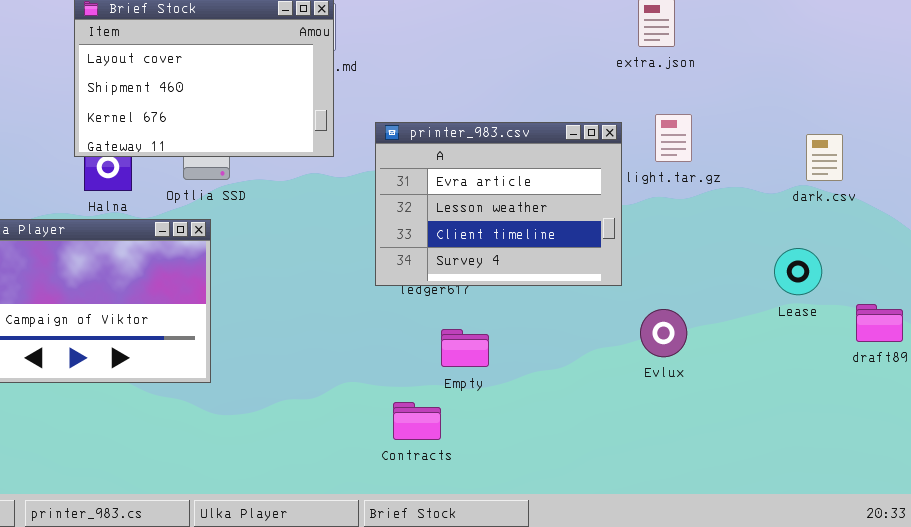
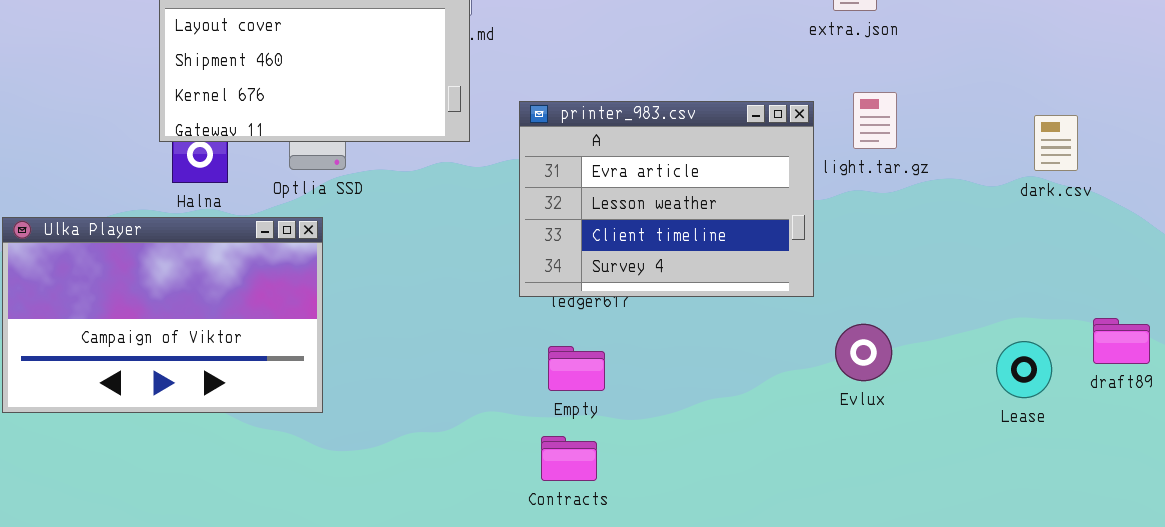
Lease: [774,248,822,295] -> [996,341,1052,398], moved
Empty: [441,329,489,367] -> [548,346,605,391], moved

